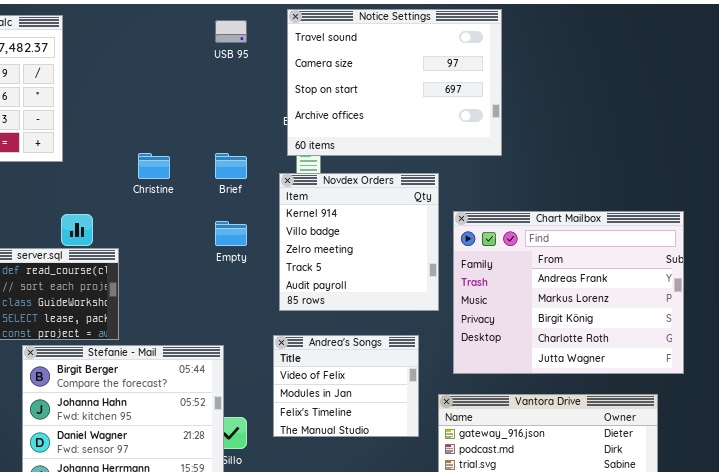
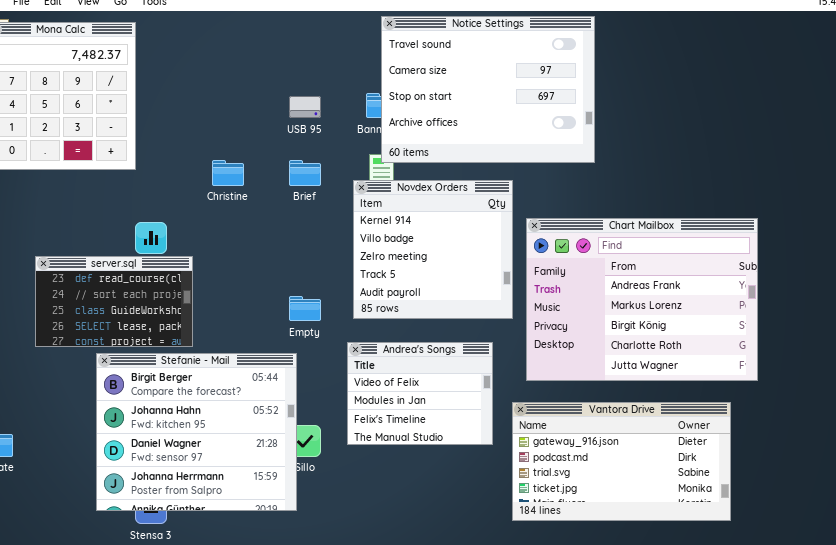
Notice Settings: [287,9,502,156] -> [381,16,595,163], moved
USB 95: [215,20,247,43] -> [289,96,321,118], moved
Empty: [215,221,247,246] -> [289,296,321,321], moved

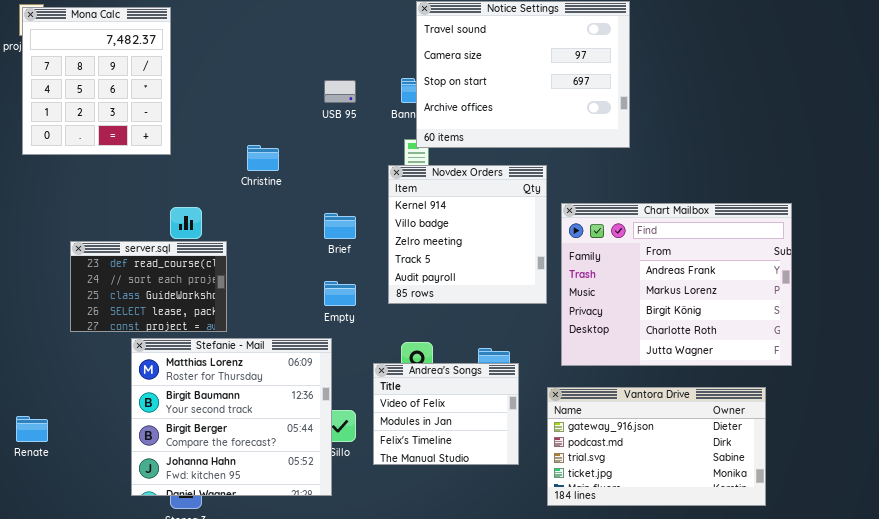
Brief: [289,160,321,186] -> [324,213,356,239], moved
Andrea's Songs: [347,342,493,445] -> [373,363,519,465], moved
Stefanie - Mail: [96,353,297,511] -> [131,338,332,496], scrolled up 2 rows

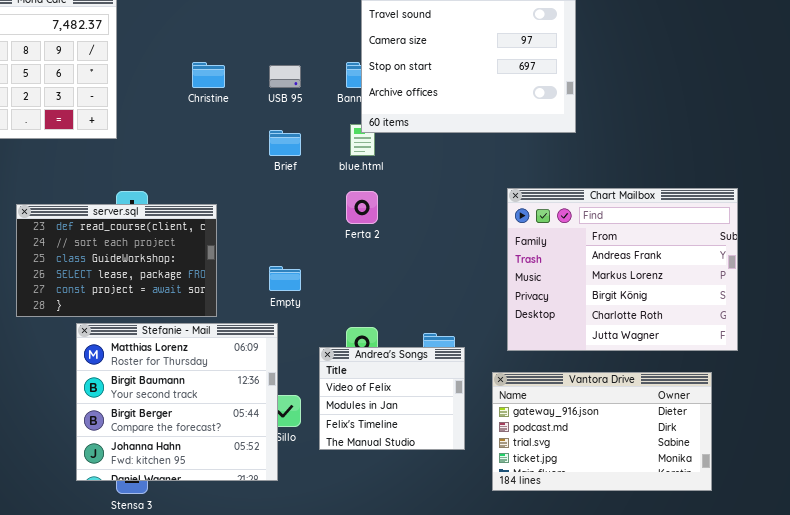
Christine: [247,145,279,171] -> [192,62,225,88], moved
Novdex Orders: [388,165,547,304] -> none, closed
Brief: [324,213,356,239] -> [269,130,301,156], moved
server.sql: [70,241,227,332] -> [16,204,217,317], resized

